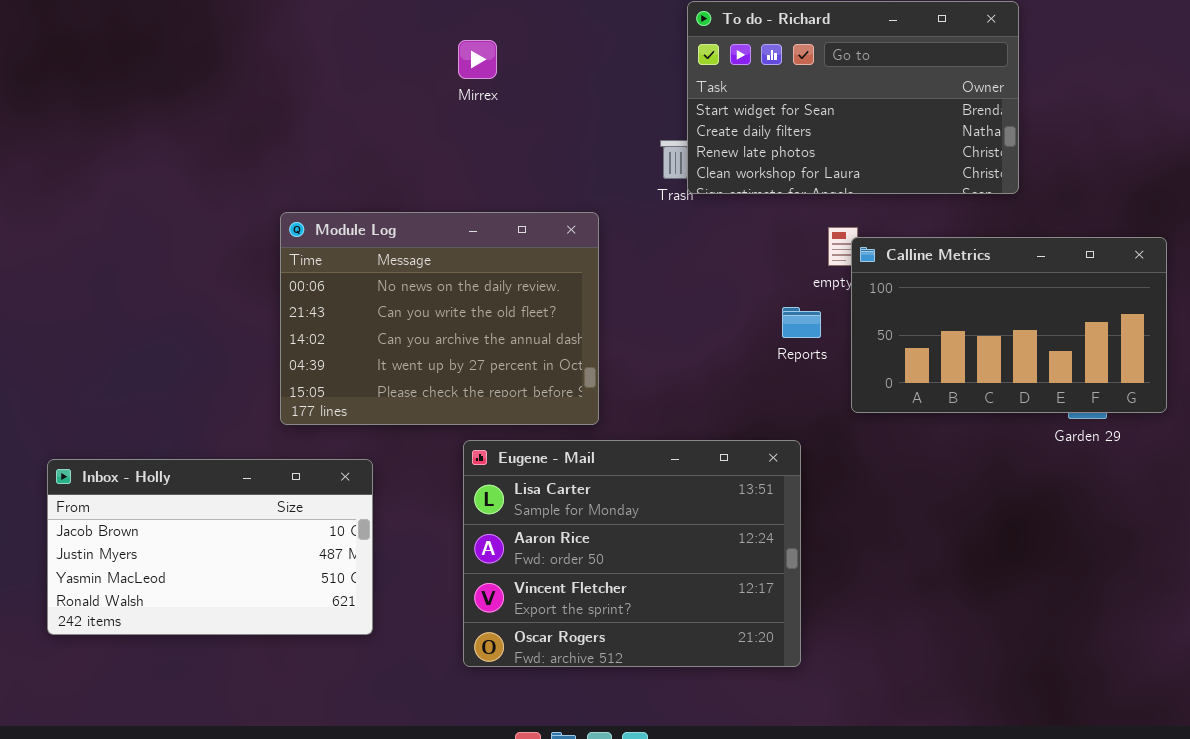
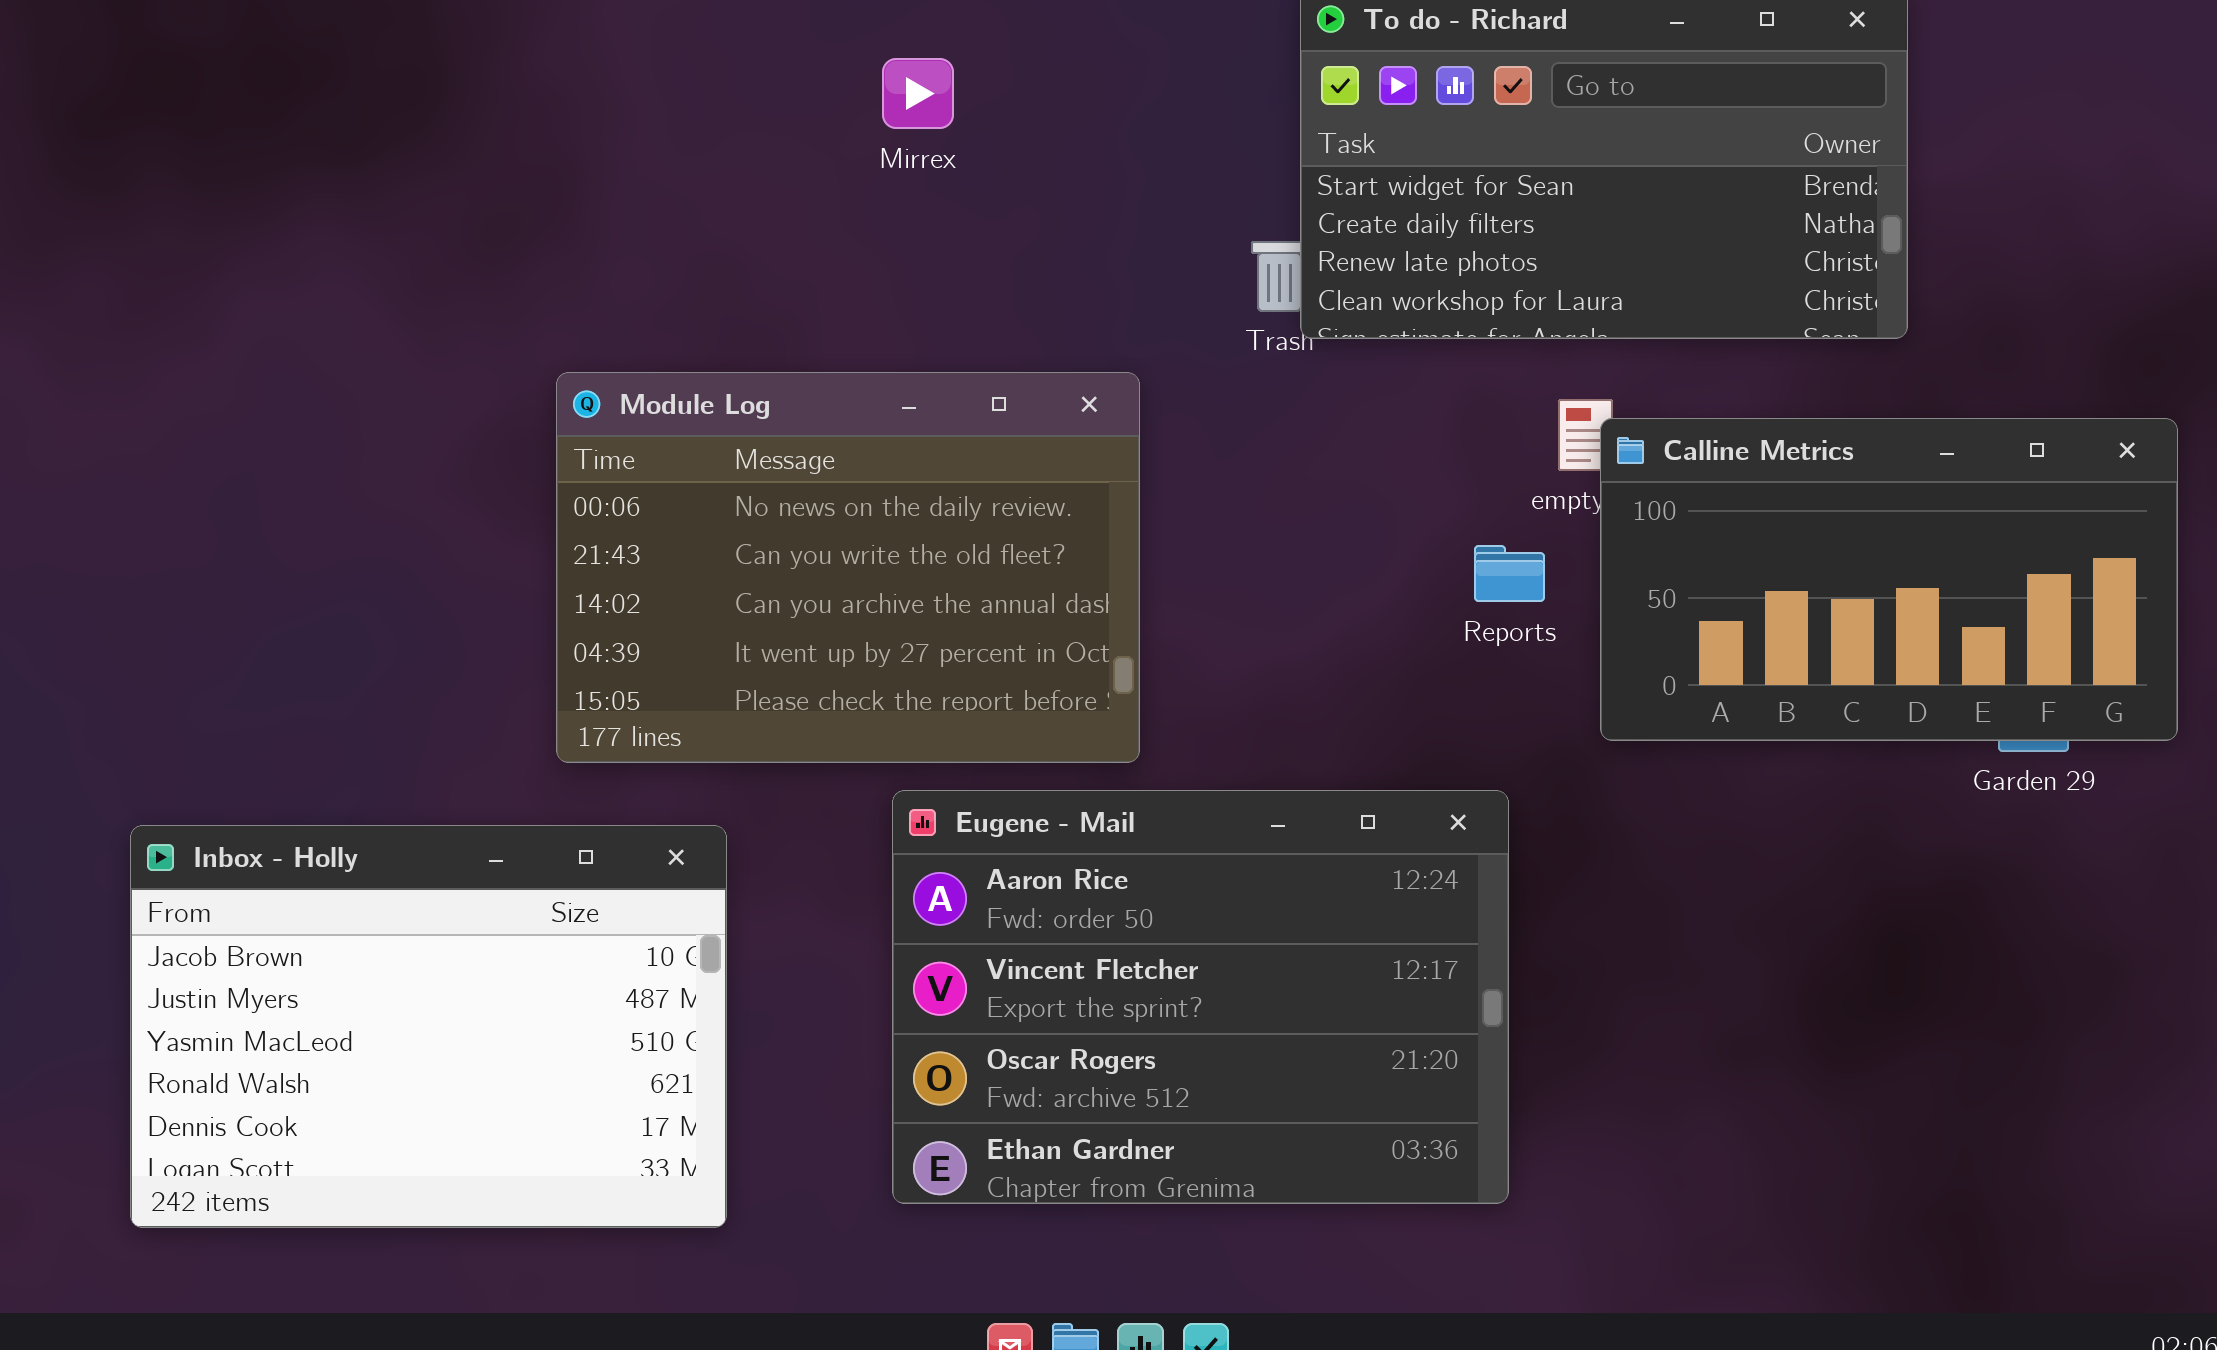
Eugene - Mail: [463,440,801,667] -> [892,790,1509,1204], scrolled down 1 row
Inbox - Holly: [47,459,373,635] -> [130,825,727,1228], resized

